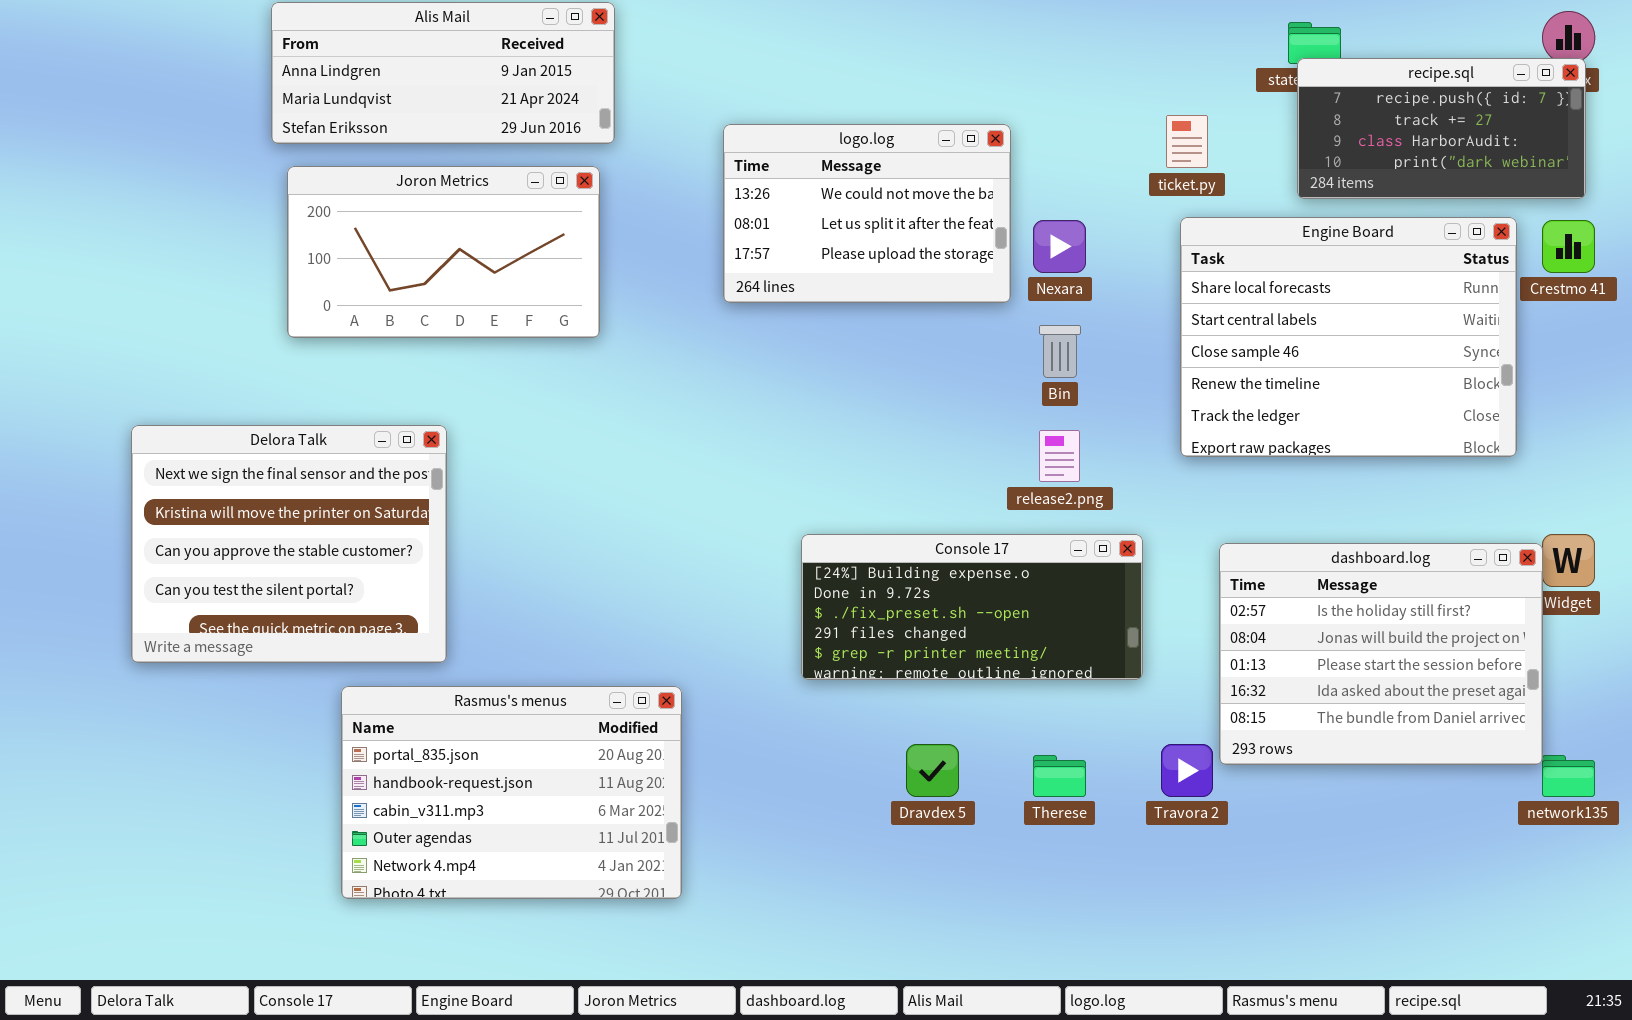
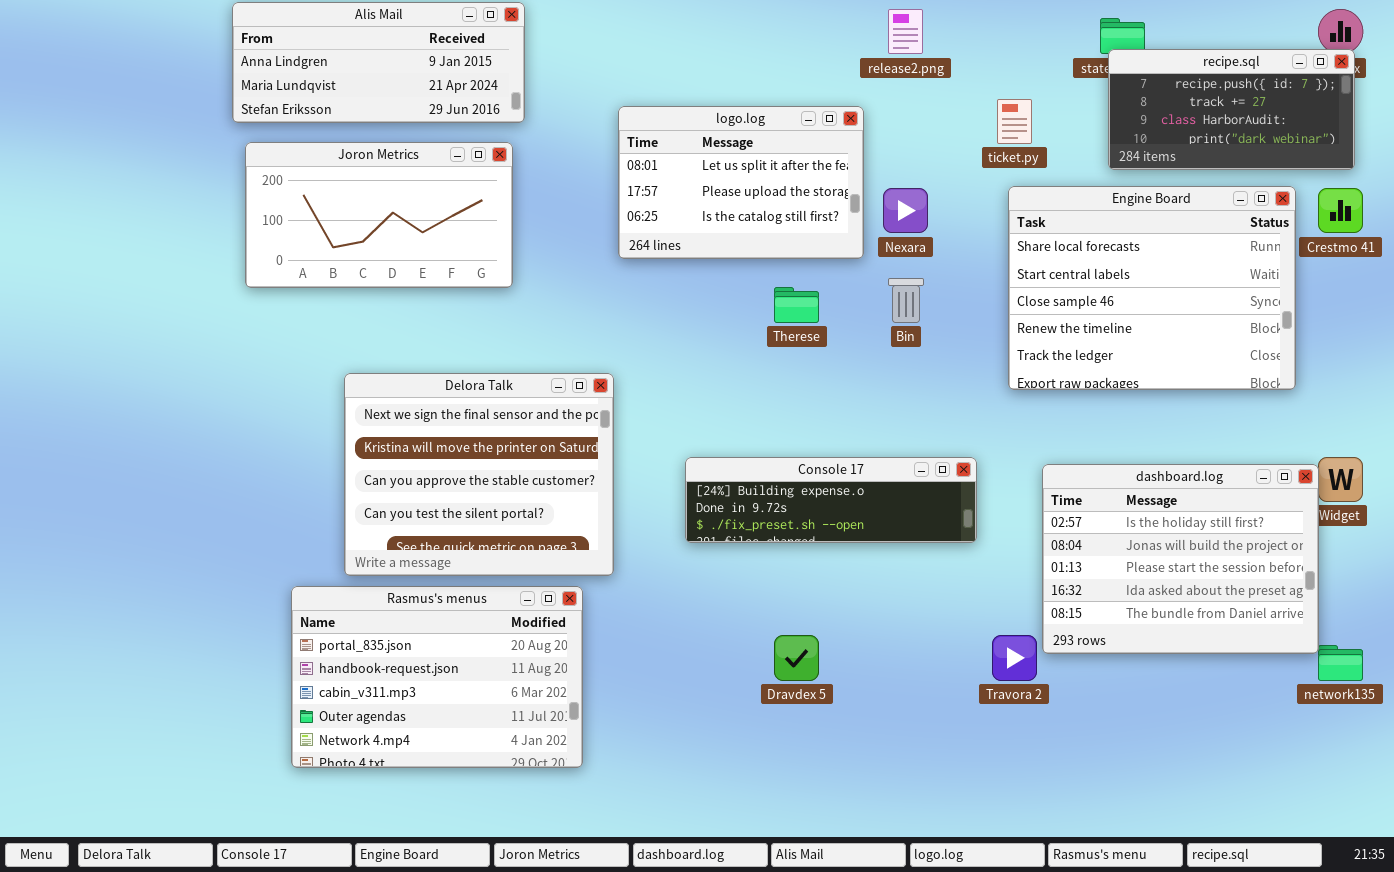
logo.log: [723,124,1011,303] -> [618,106,864,259], scrolled down 1 row
Delora Talk: [131,425,447,663] -> [344,373,614,576], moved
release2.png: [1039,430,1080,482] -> [888,9,923,54], moved
Console 17: [801,534,1143,680] -> [685,457,977,543], resized
Therese: [1033,755,1086,797] -> [774,287,819,323], moved

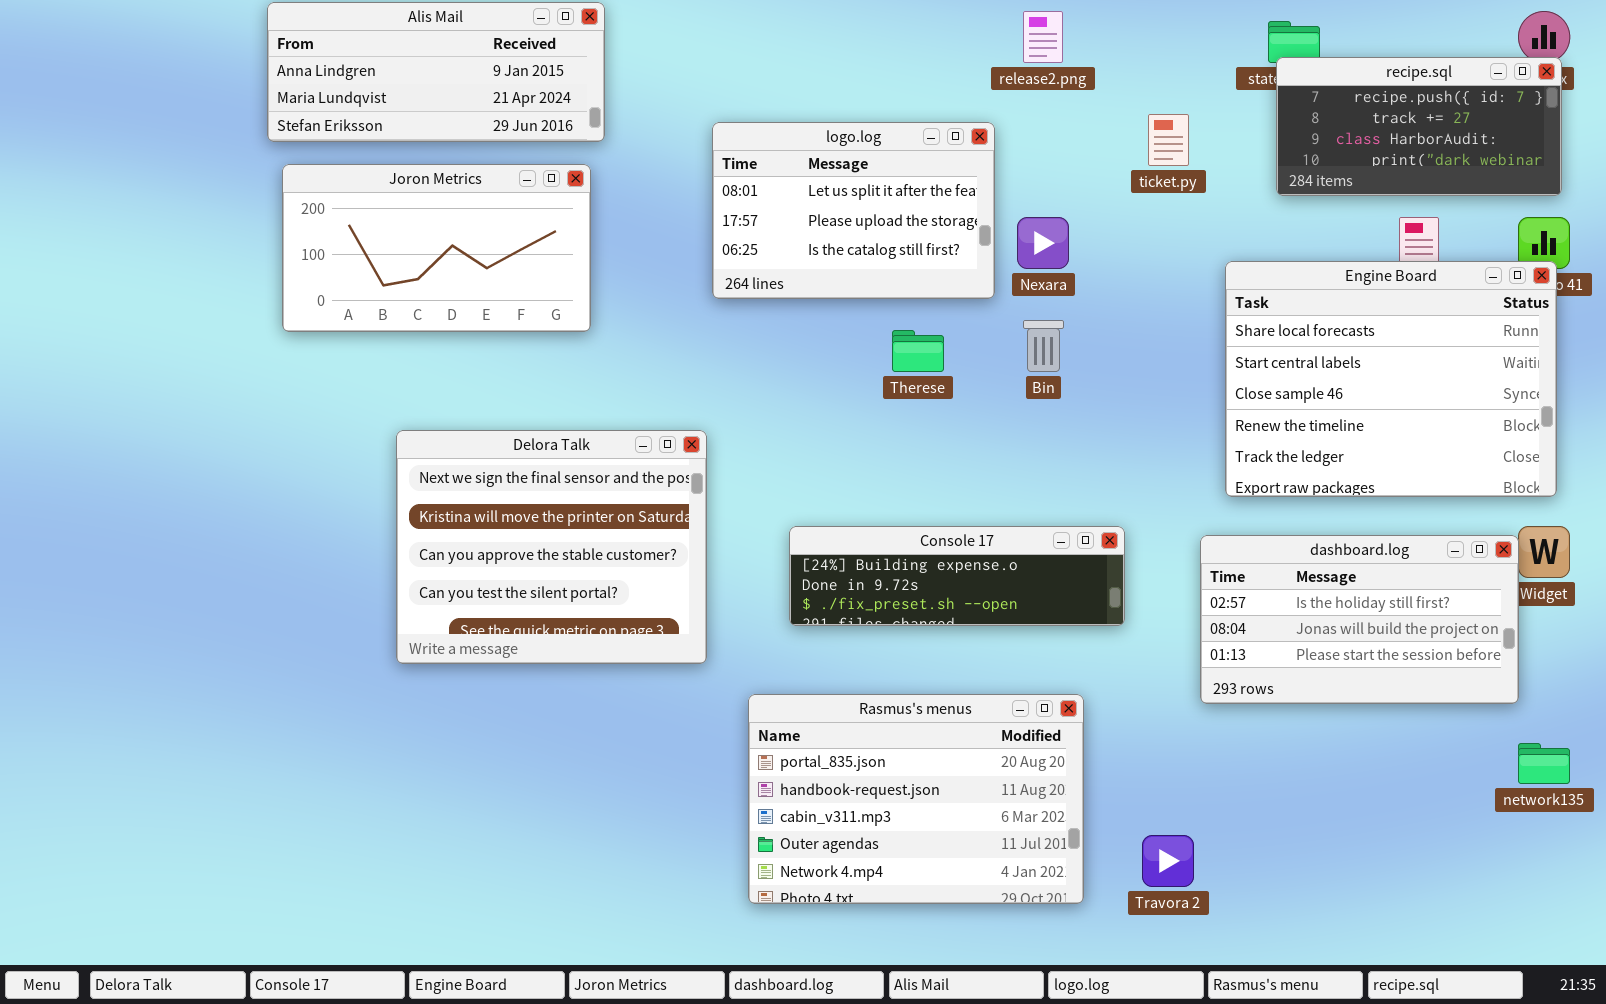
Engine Board: [1008,186,1296,390] -> [1225,261,1557,497], moved
dashboard.log: [1042,464,1319,654] -> [1200,535,1519,704], resized
Rasmus's menus: [291,586,583,768] -> [748,694,1084,904], moved
Travora 2: [992,635,1037,681] -> [1142,835,1194,887], moved

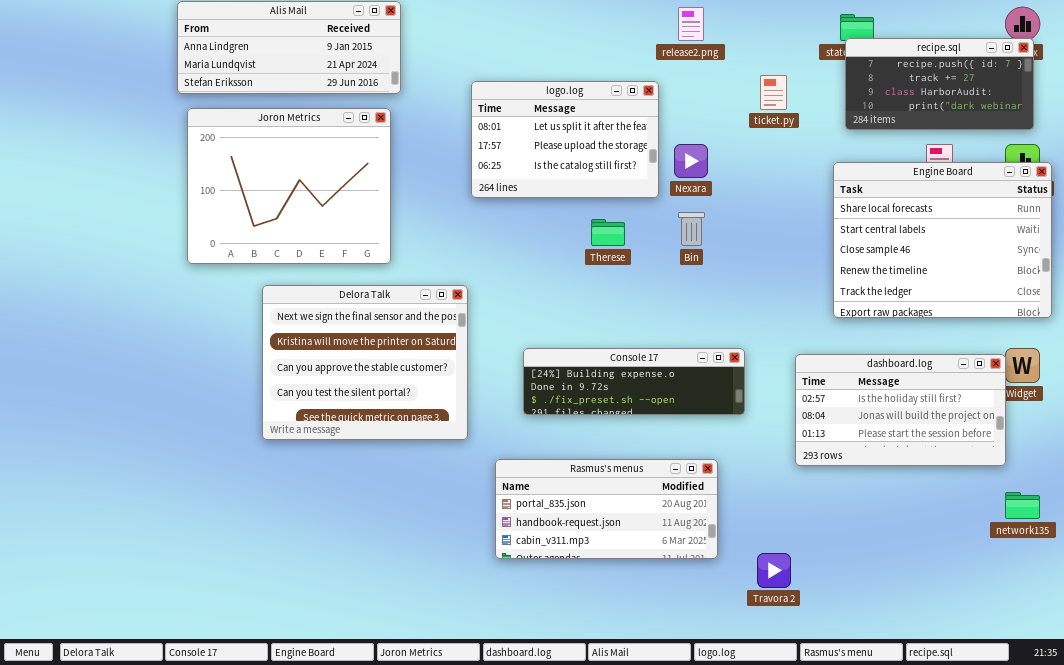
Joron Metrics: [282,164,591,332] -> [187,108,391,264], resized
Engine Board: [1225,261,1557,497] -> [833,162,1052,318], moved
Rasmus's menus: [748,694,1084,904] -> [495,459,718,559], resized

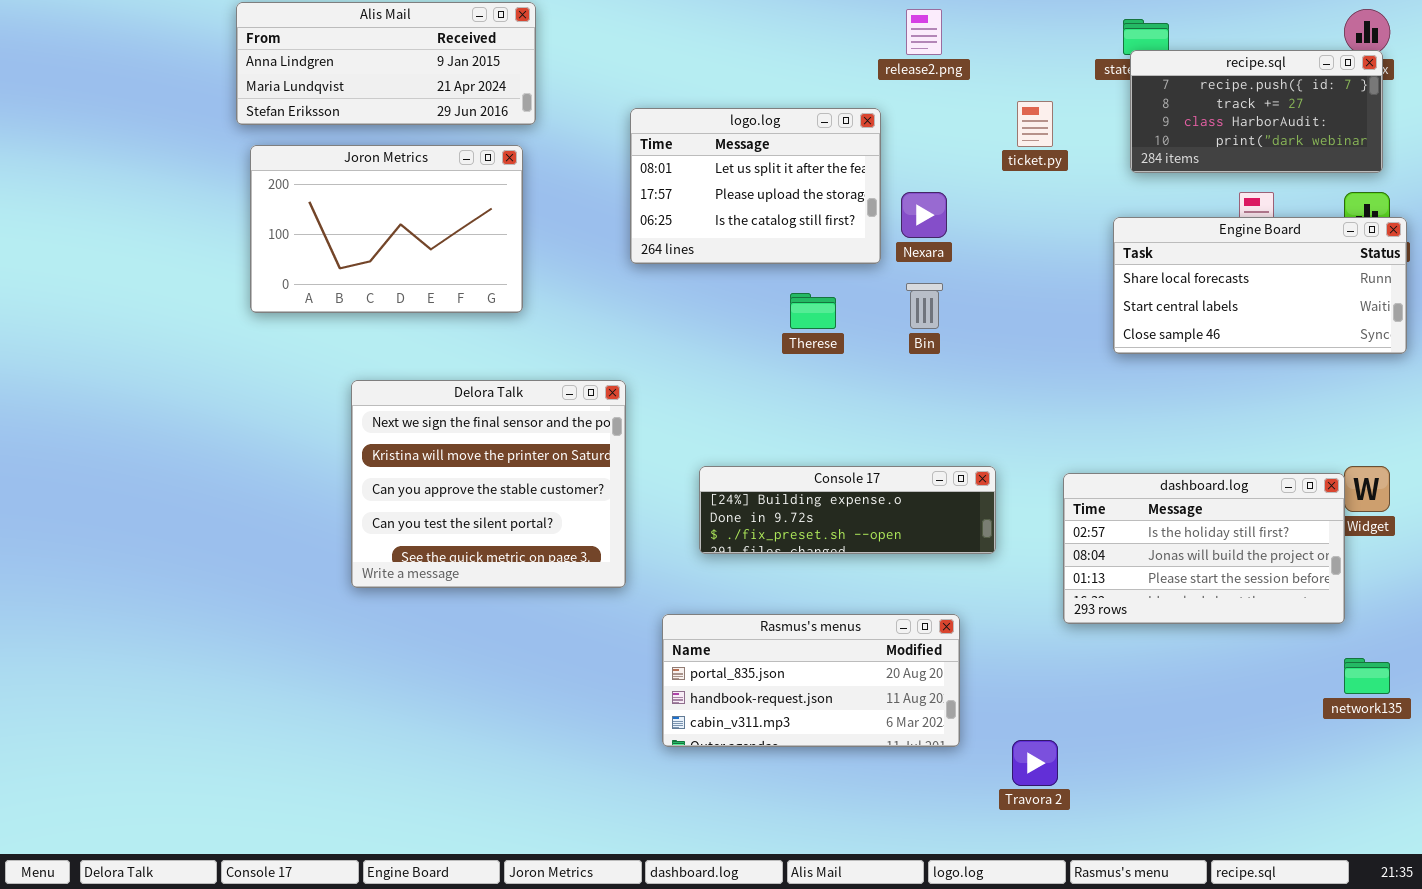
Joron Metrics: [187,108,391,264] -> [250,145,523,313], resized
Engine Board: [833,162,1052,318] -> [1113,217,1407,354], resized

